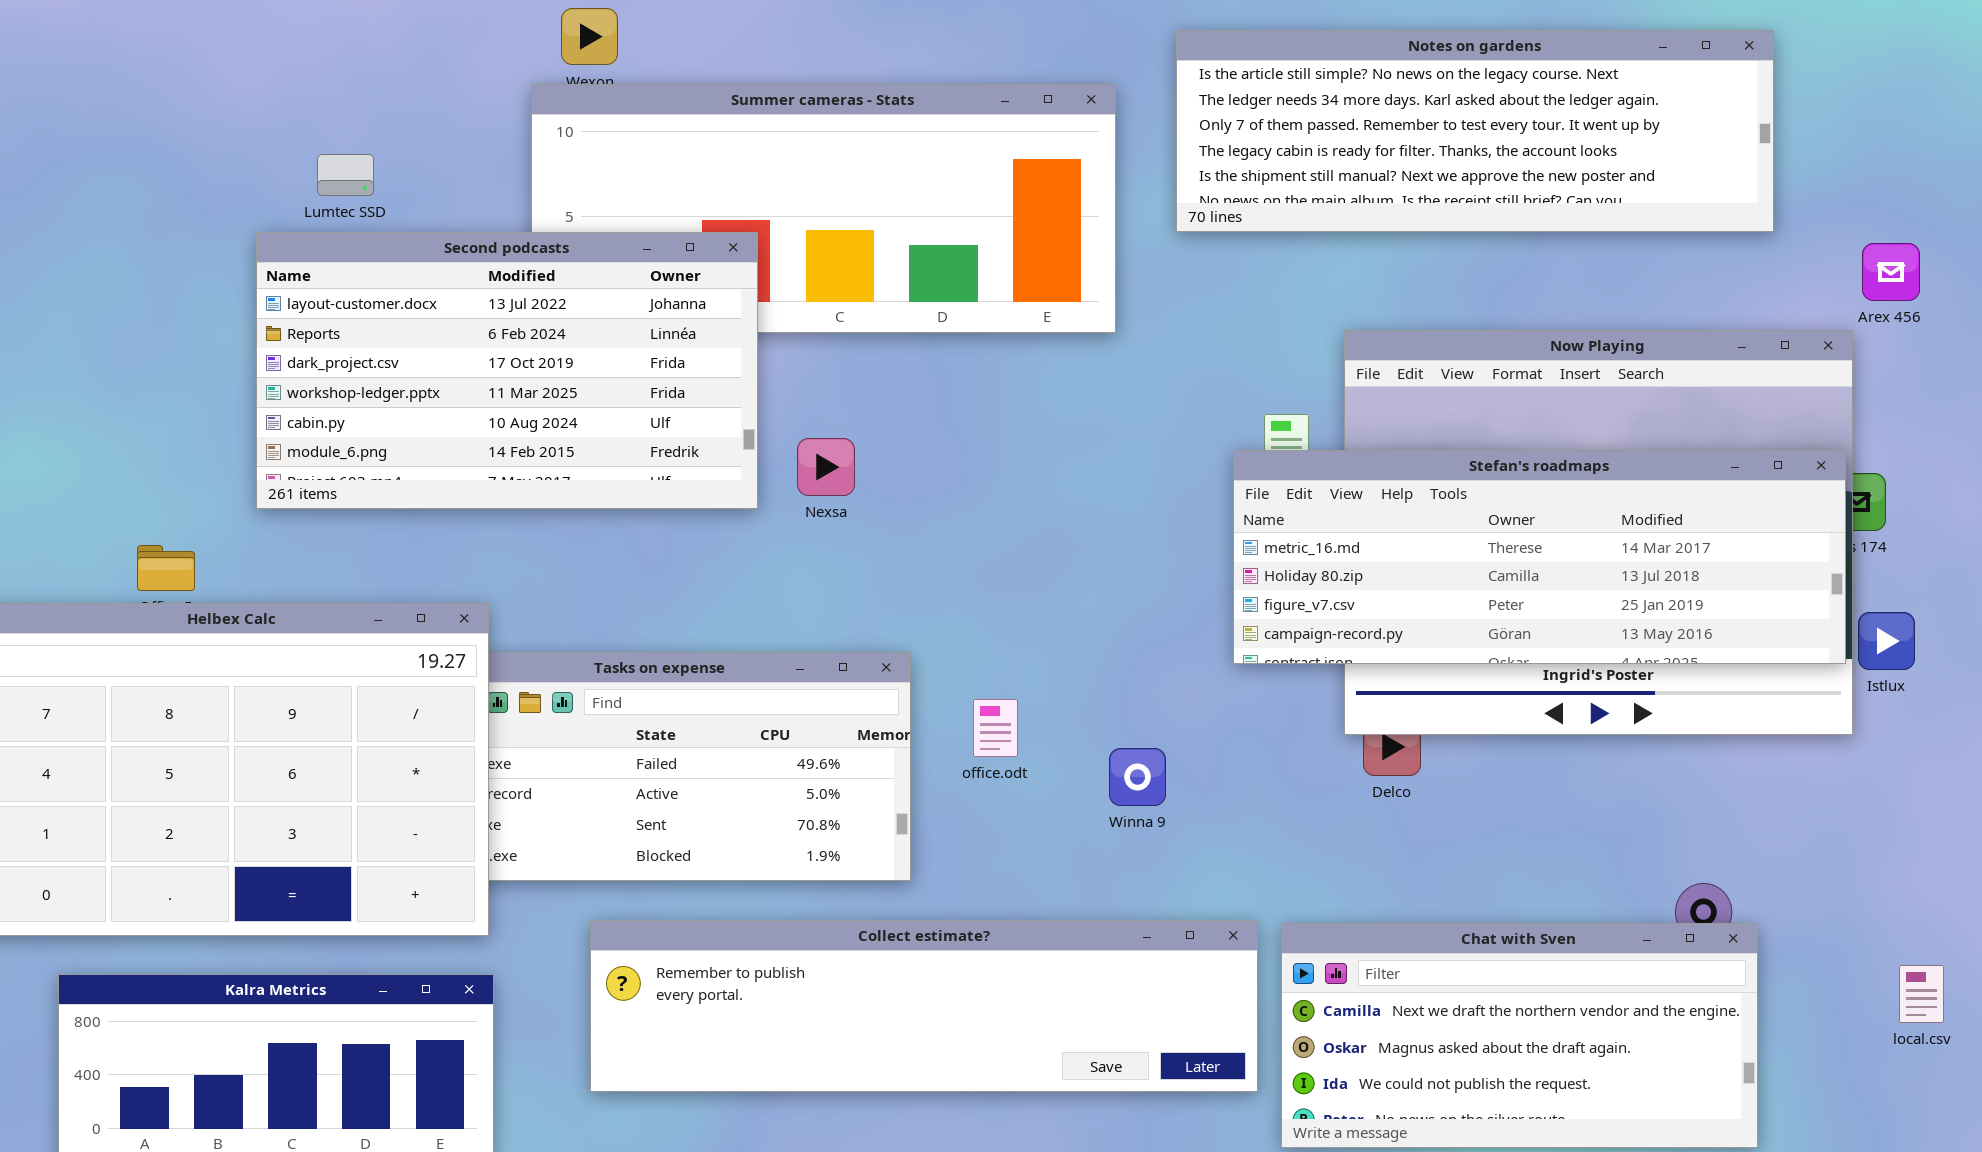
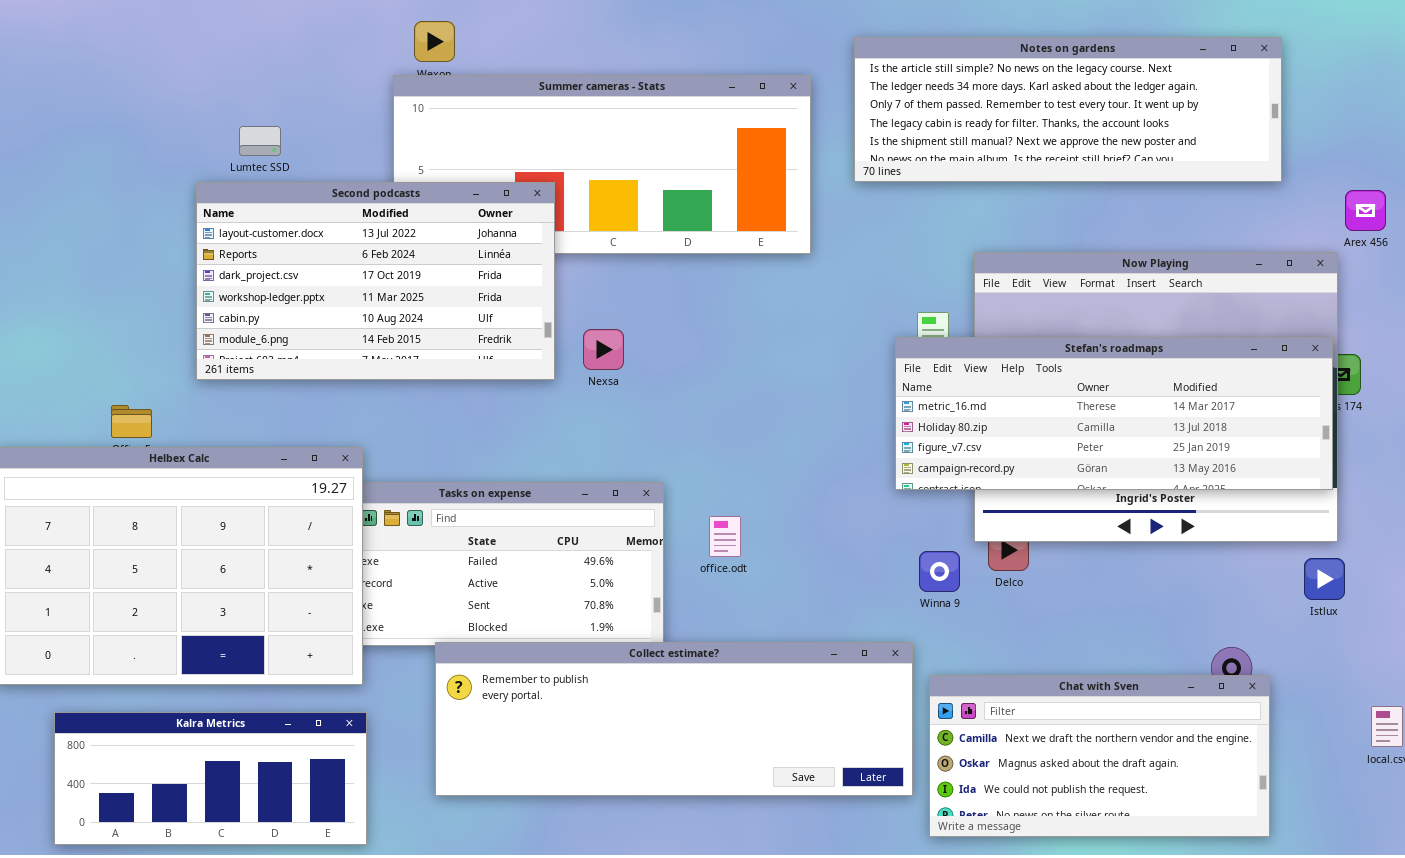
Istlux: [1858,612,1915,670] -> [1304,558,1345,600], moved
Winna 9: [1109,748,1166,806] -> [919,551,960,592], moved
Collect estimate?: [590,920,1258,1092] -> [435,642,913,796], resized

